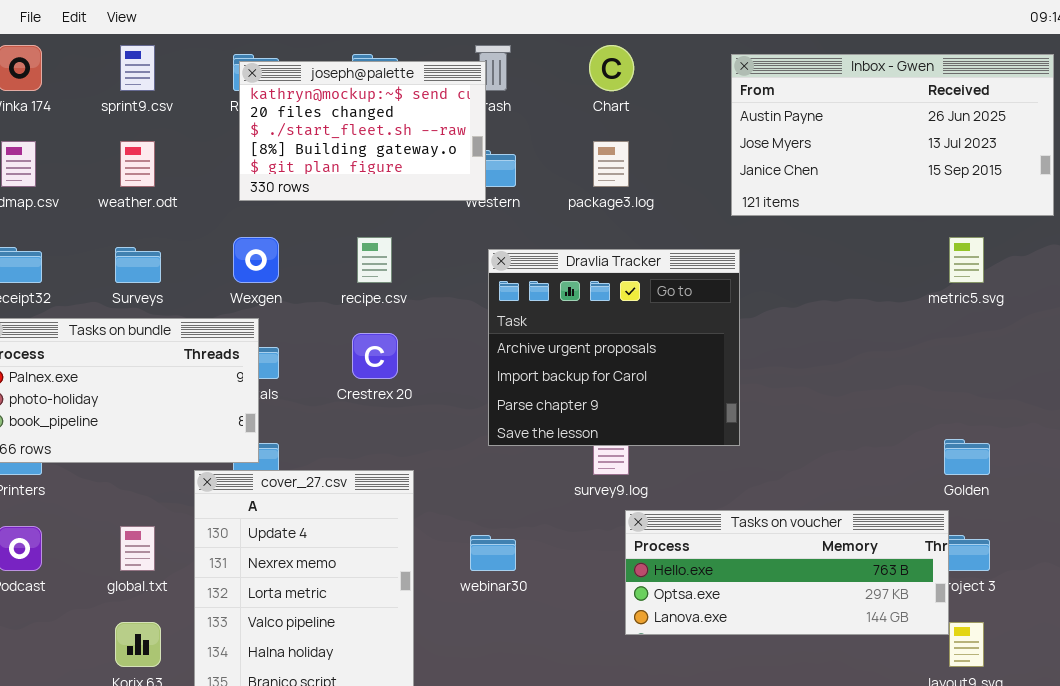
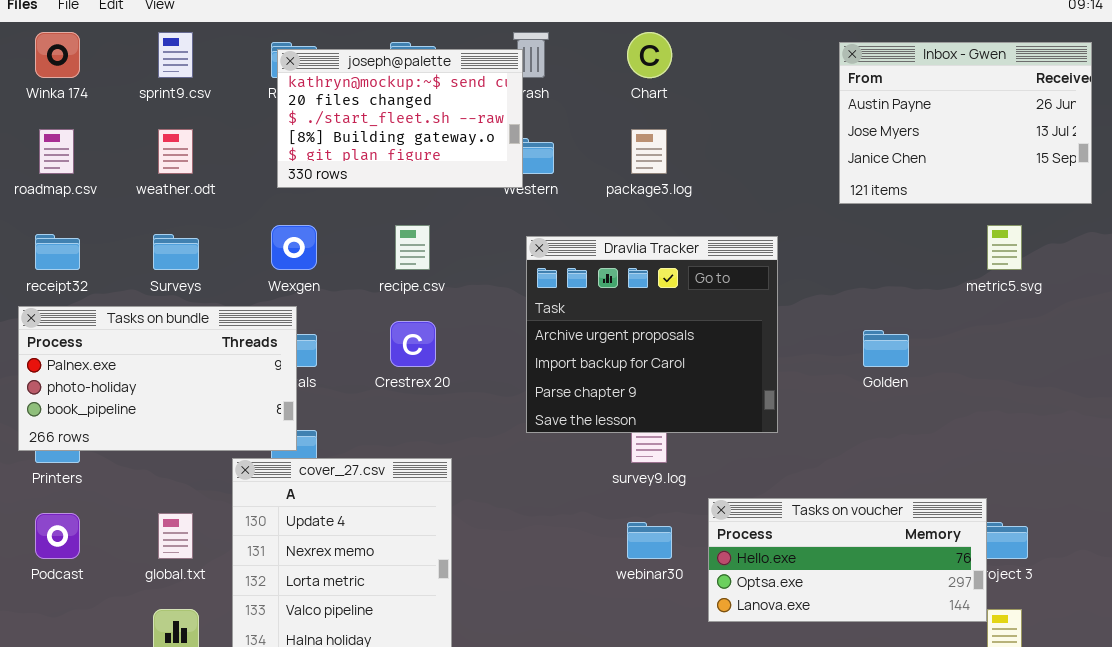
Inbox - Gwen: [731,54,1054,216] -> [839,42,1092,204], resized
Golden: [944,439,990,475] -> [863,330,909,367], moved
Tasks on voucher: [625,510,949,635] -> [708,498,987,622], resized
webinar30: [470,535,516,571] -> [627,522,672,559], moved

